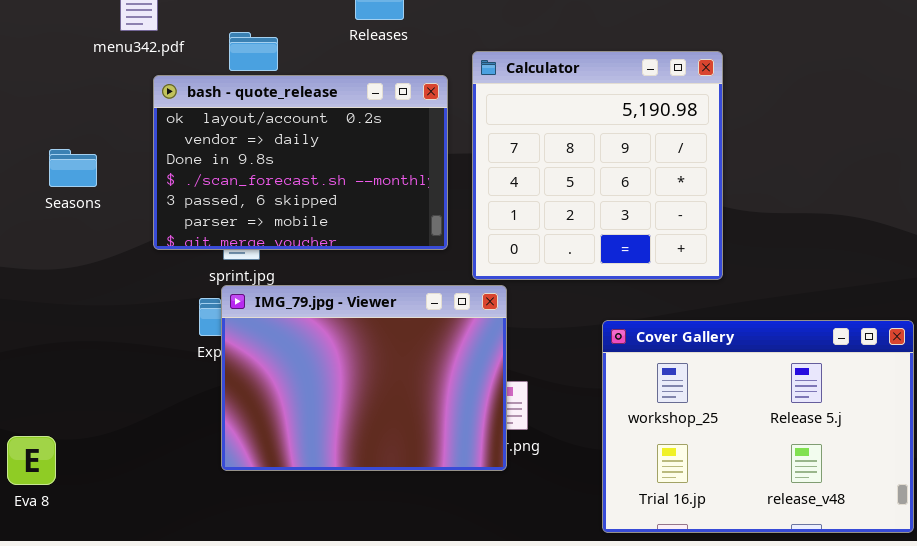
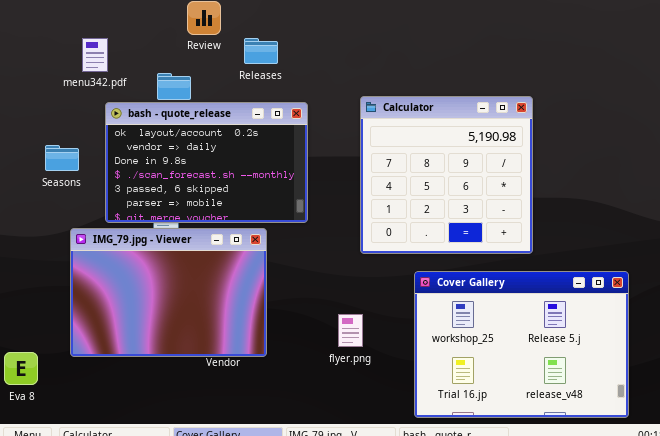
Calculator: [472,51,723,280] -> [360,96,533,254], moved
Seasons: [49,149,97,187] -> [45,145,79,171], moved
IMG_79.jpg - Viewer: [221,285,507,471] -> [70,228,267,357], moved

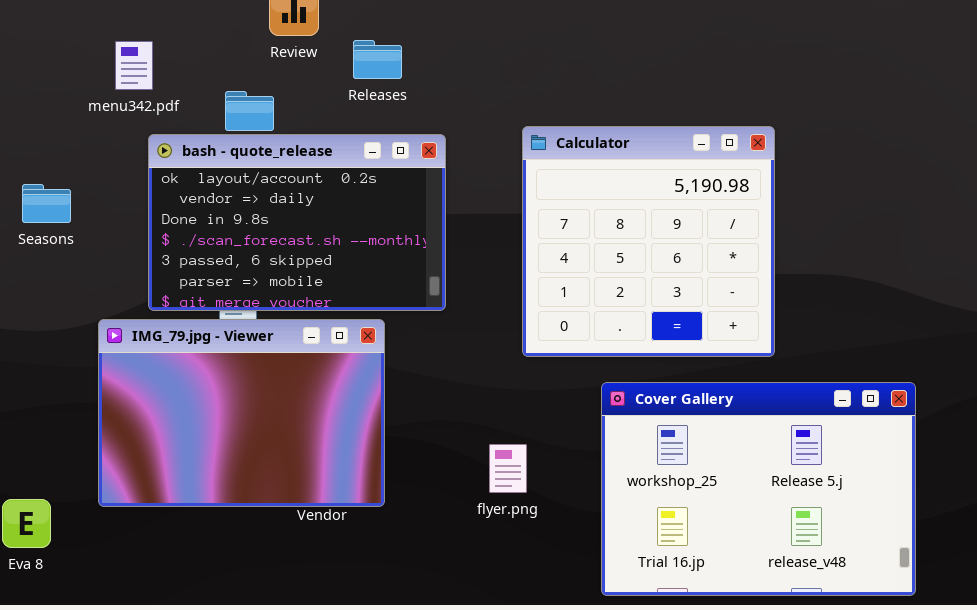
Seasons: [45,145,79,171] -> [22,184,71,223], moved

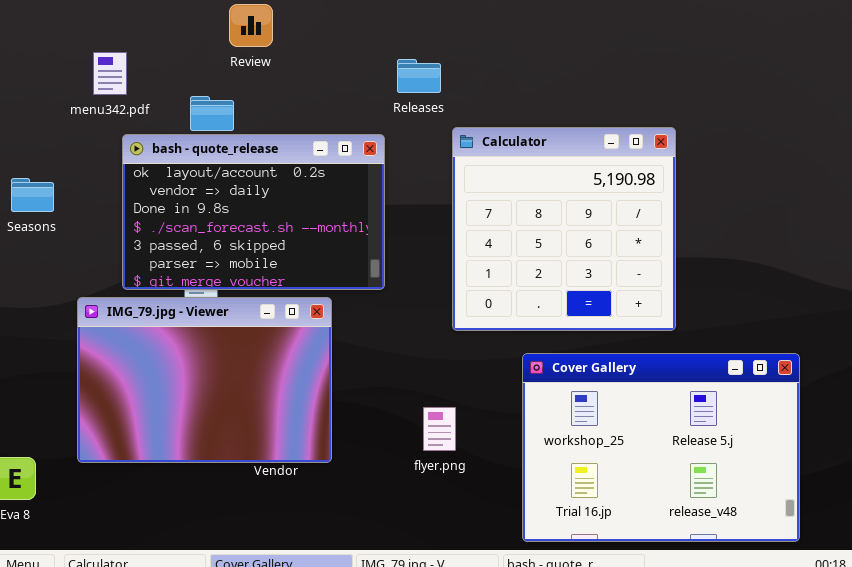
Releases: [353,40,402,79] -> [397,59,441,93], moved

